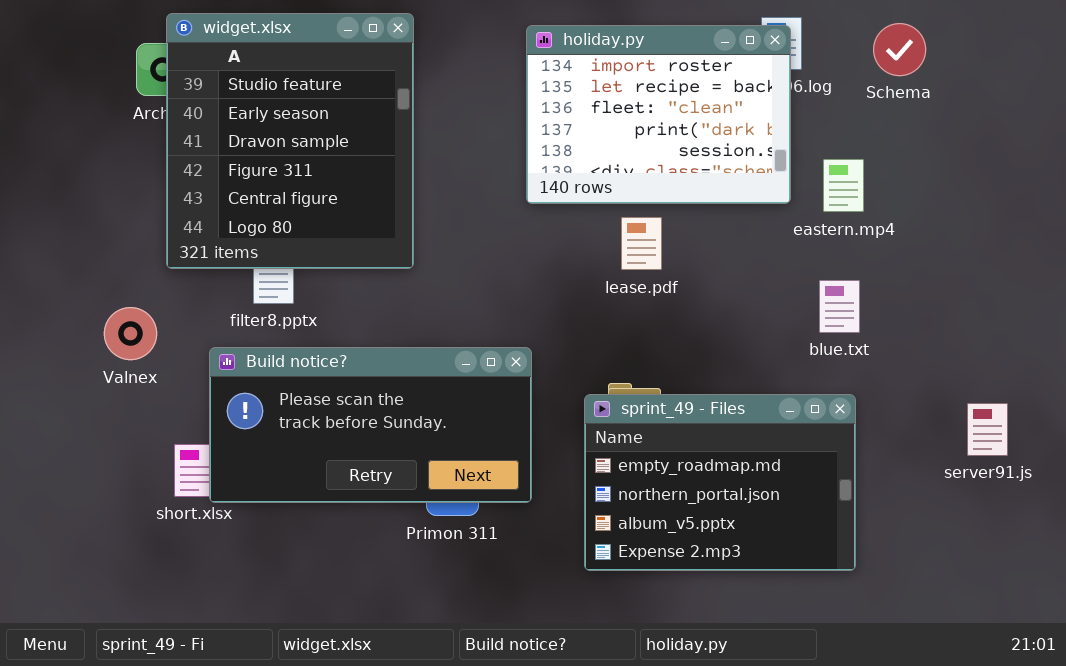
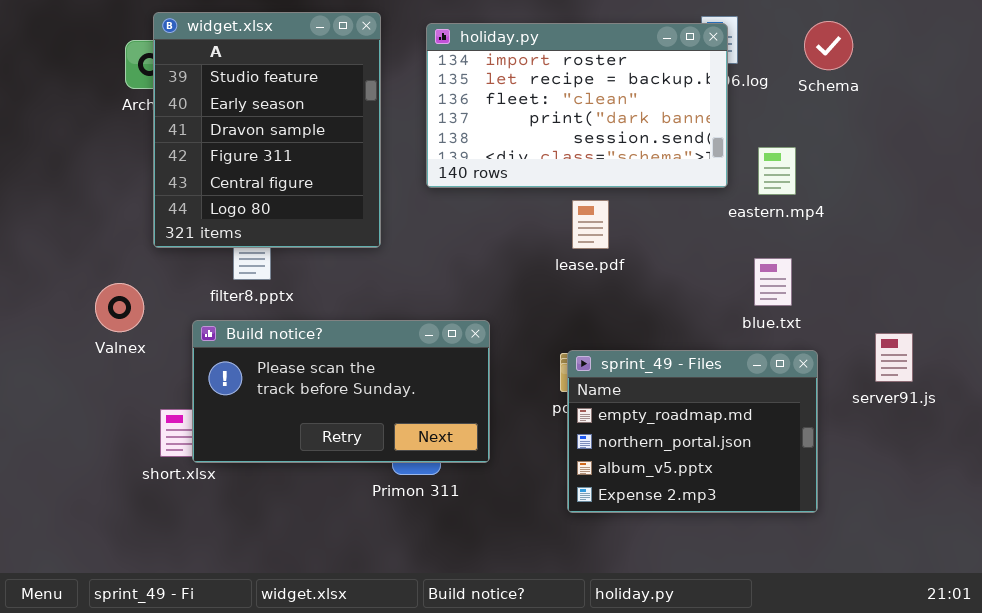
holiday.py: [526,25,791,204] -> [426,23,728,188], resized
sprint_49 - Files: [584,394,856,571] -> [567,350,818,513], moved
server91.js: [967,403,1008,456] -> [875,333,913,382], moved

